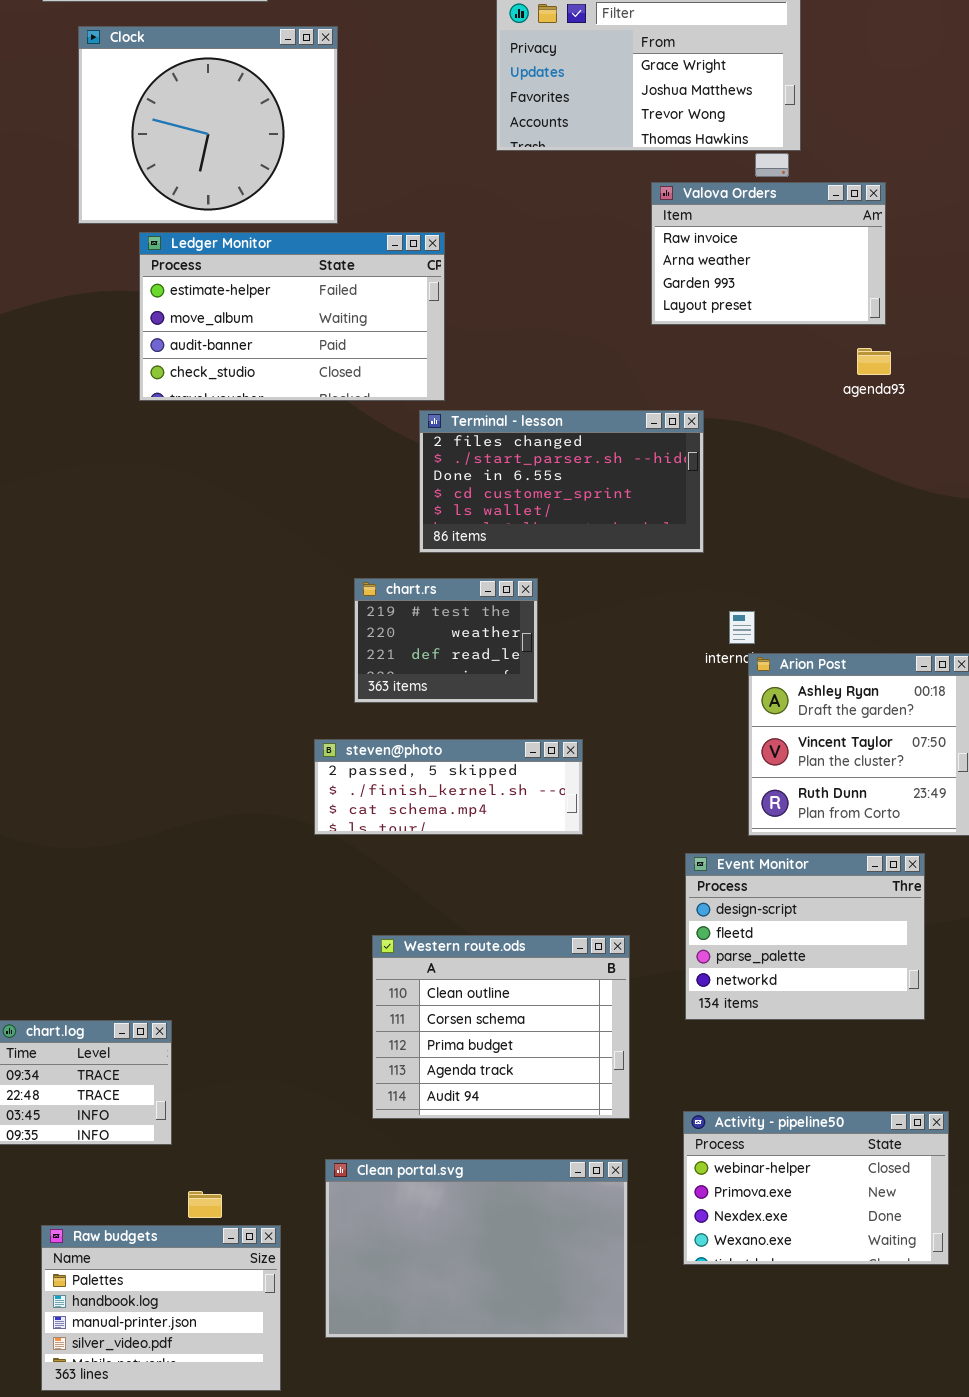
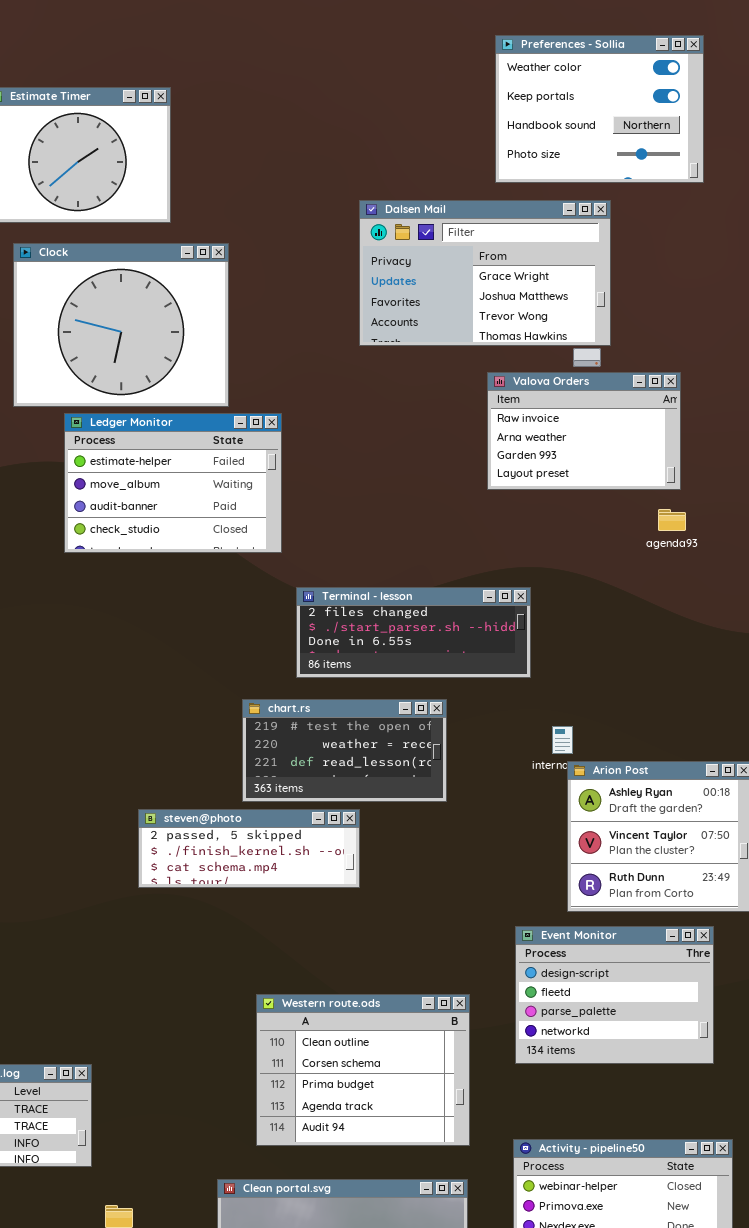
Ledger Monitor: [139,232,445,401] -> [64,413,282,553], resized
Terminal - lesson: [419,410,704,553] -> [296,587,531,678], resized
chart.rs: [354,578,538,703] -> [242,699,447,802], resized
steven@photo: [314,739,583,835] -> [138,809,360,888], moved

